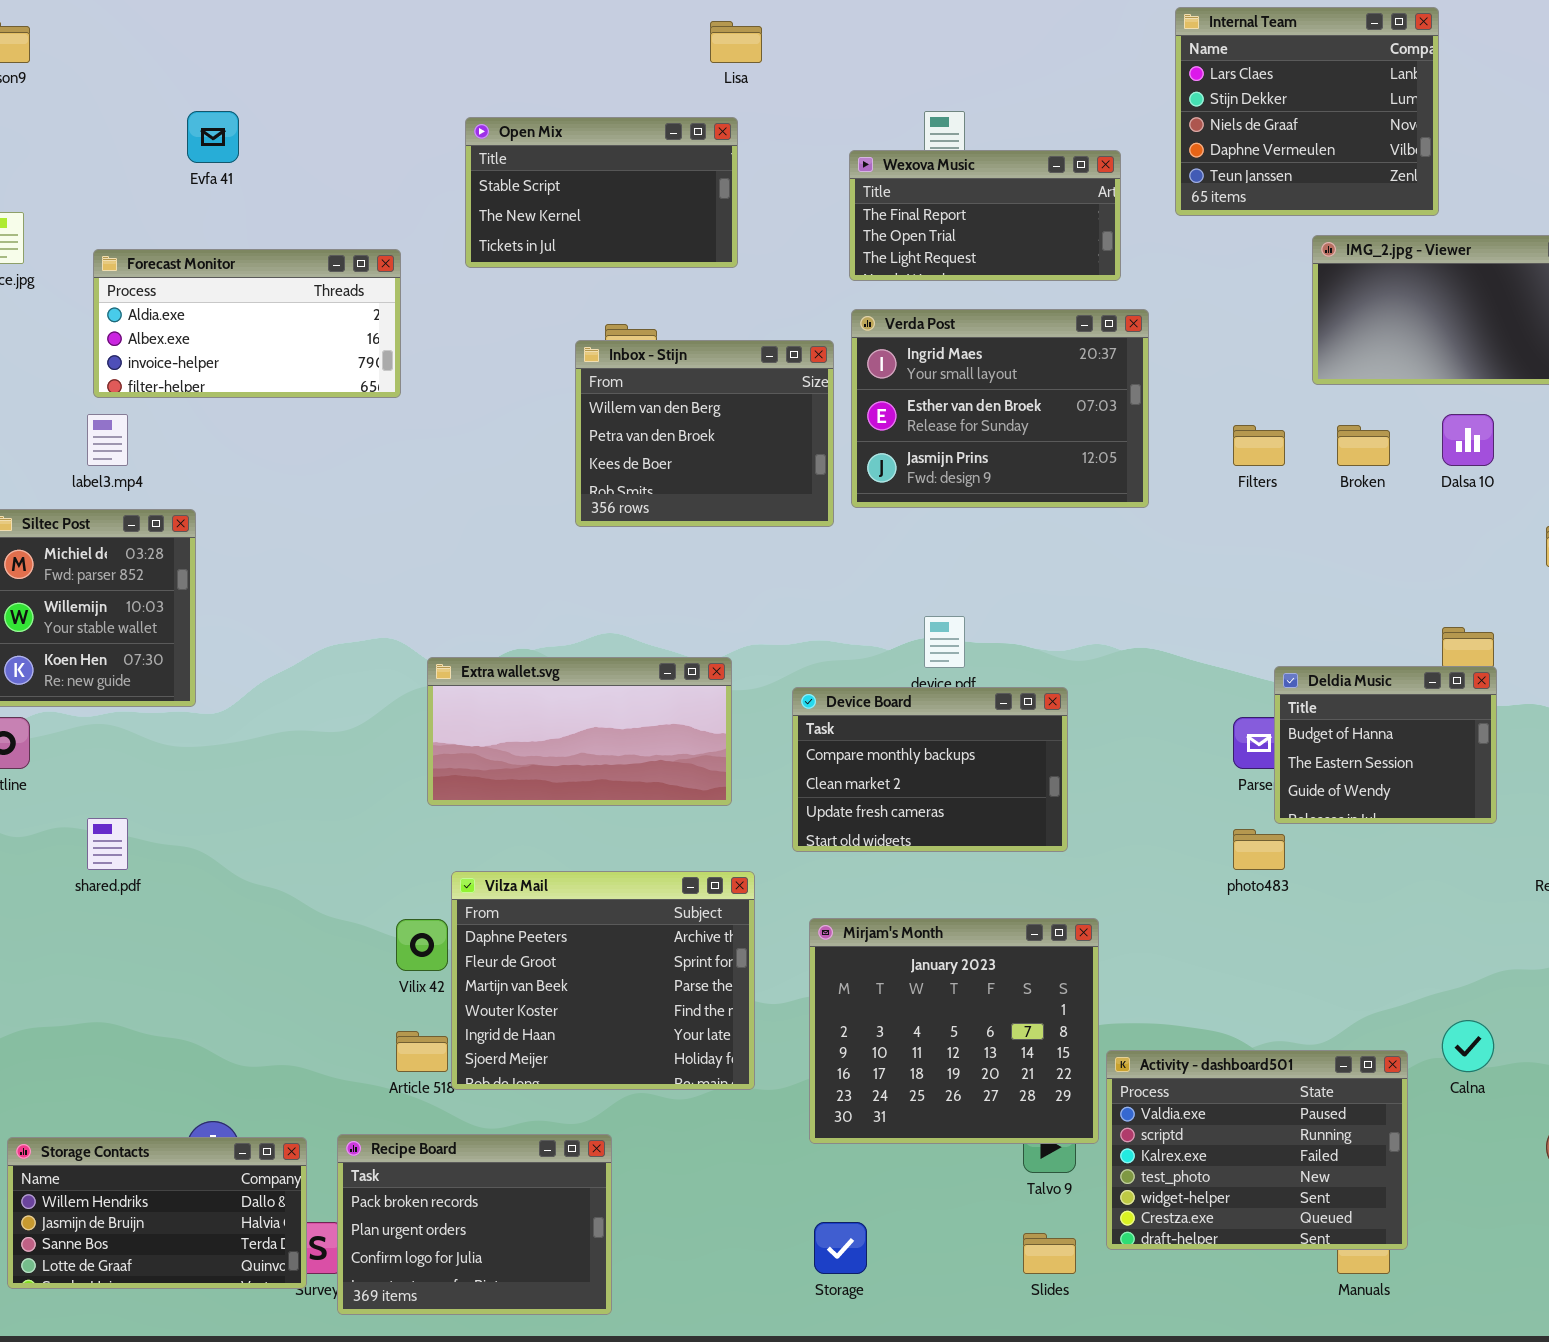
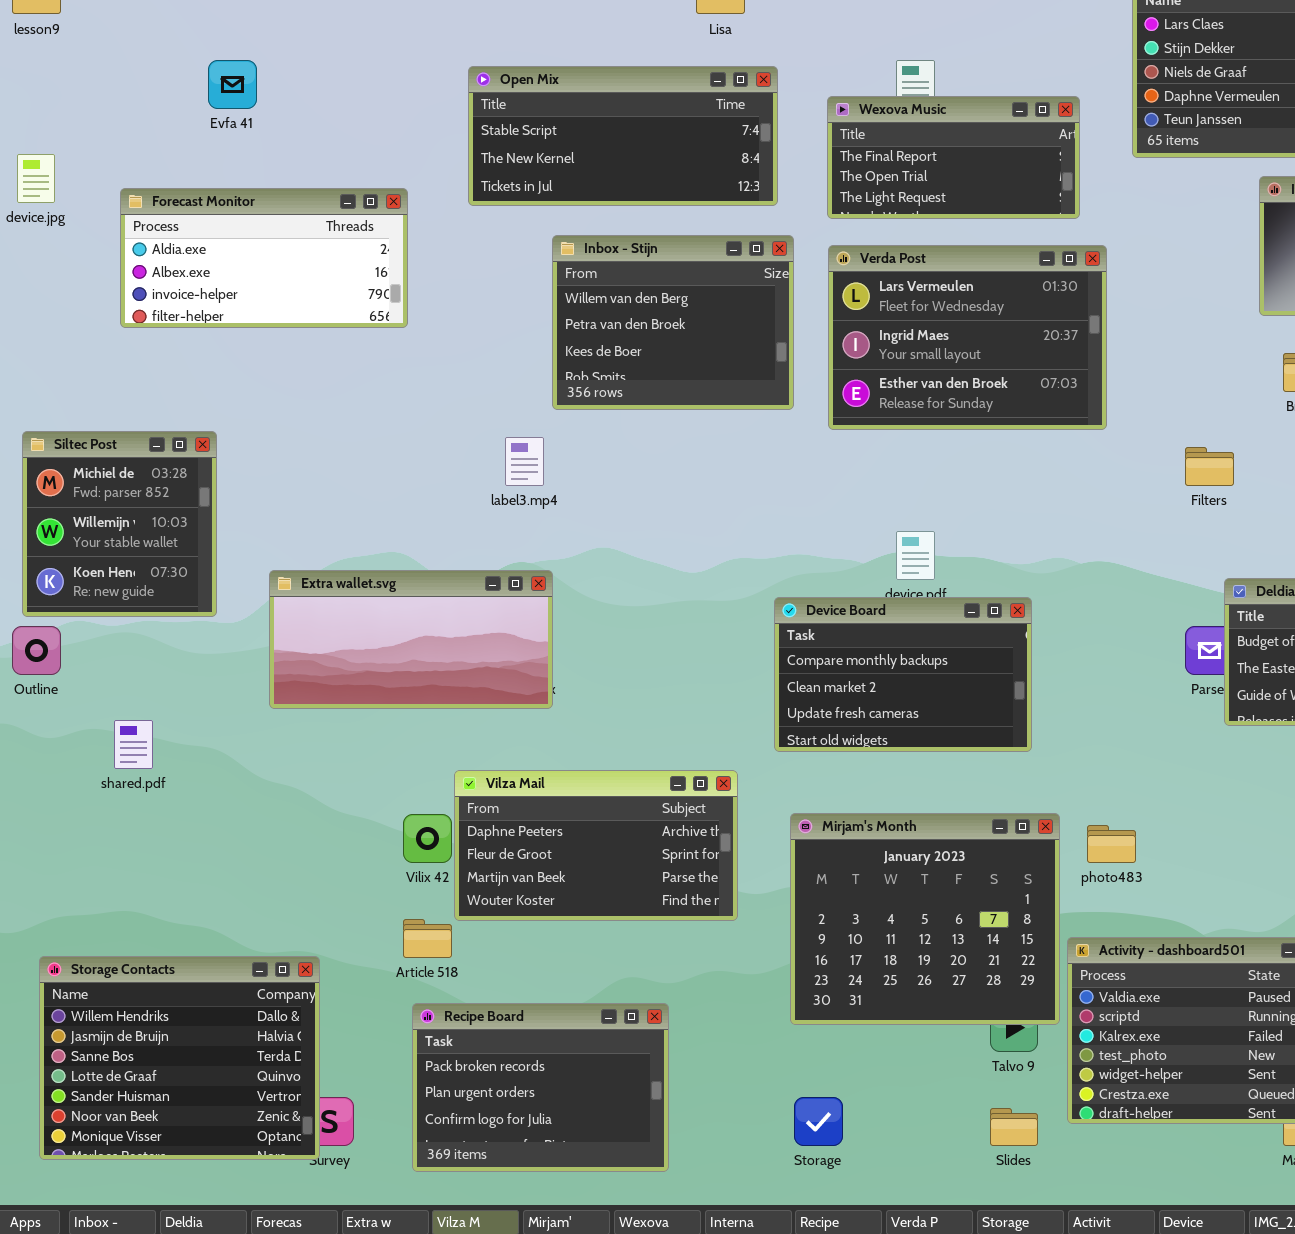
Open Mix: [465,117,738,268] -> [468,66,778,206], resized
Verda Post: [851,309,1149,508] -> [828,245,1107,430], scrolled up 1 row
Inbox - Stijn: [575,340,834,527] -> [552,235,794,410], moved
label3.mp4: [87,414,128,466] -> [505,437,544,486], moved
Filters: [1233,425,1285,466] -> [1185,447,1234,486], moved
Extra wallet.svg: [427,657,732,806] -> [269,570,553,709], moved
photo483: [1233,829,1285,870] -> [1087,825,1136,863], moved
Vilza Mail: [451,871,755,1090] -> [454,770,738,921], resized
Recipe Board: [337,1134,612,1315] -> [412,1003,669,1172], moved
Storage Contacts: [7,1137,307,1289] -> [39,956,320,1160], resized

